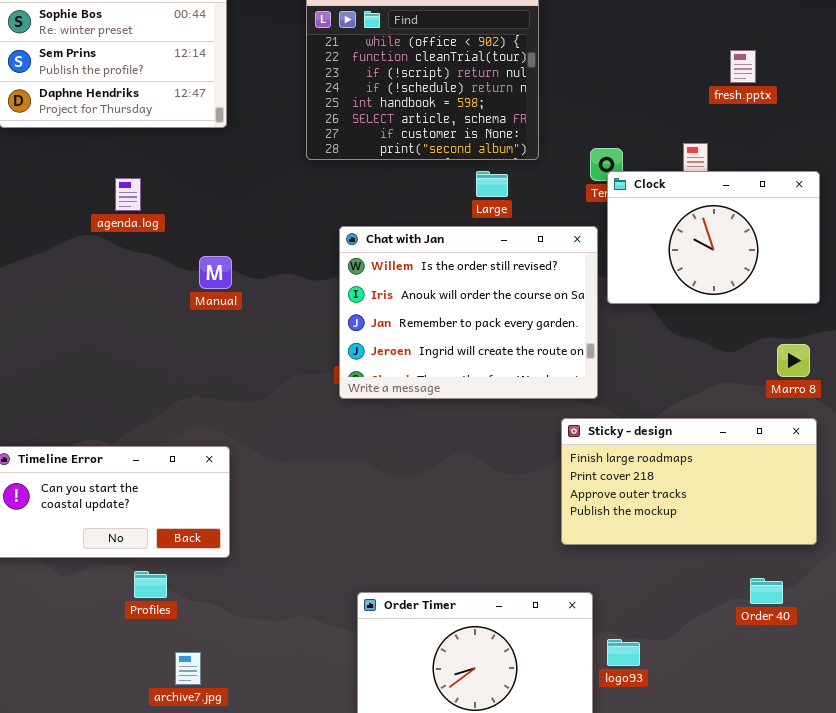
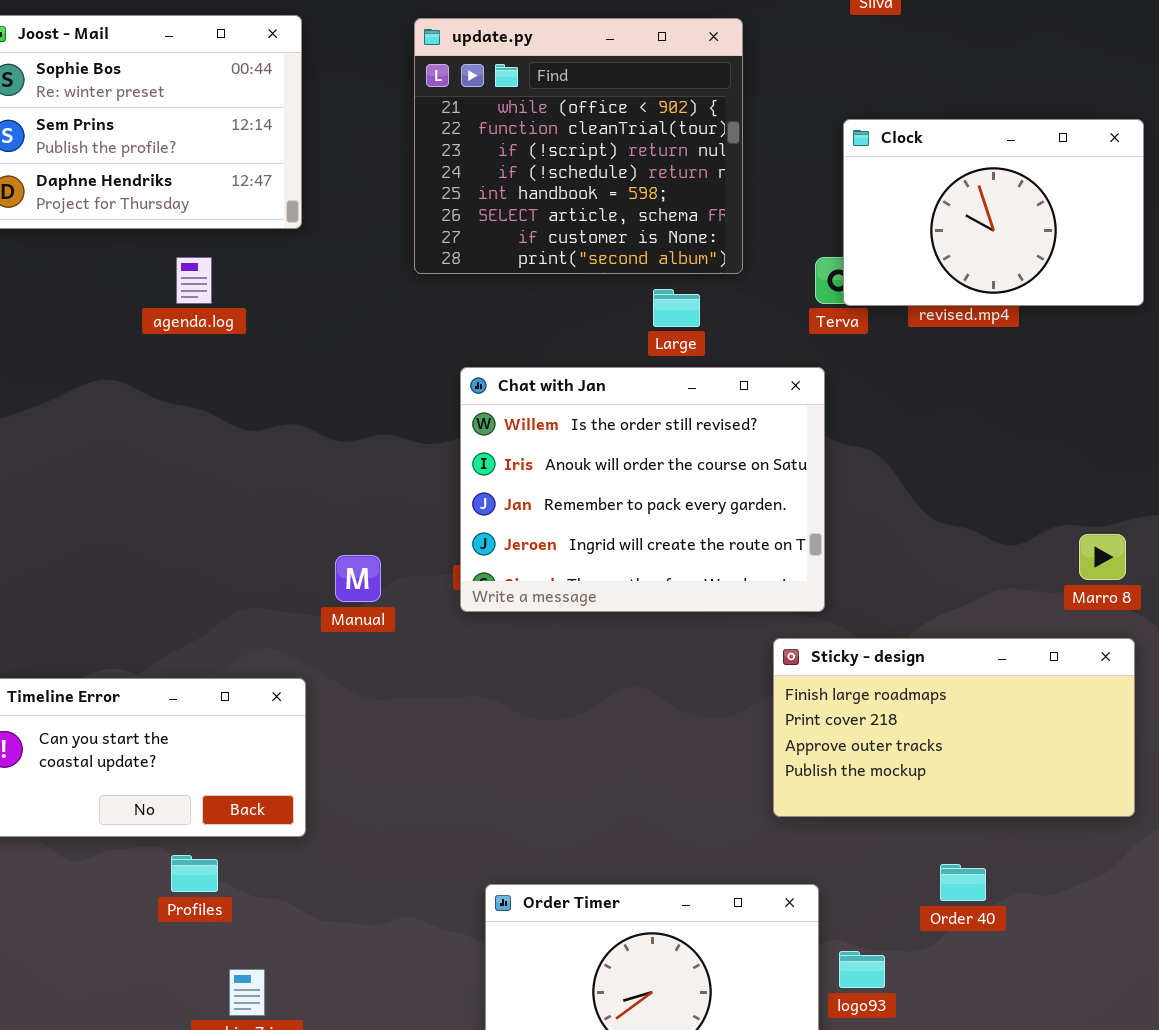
Clock: [607,171,820,304] -> [843,119,1144,306], moved
agenda.log: [115,178,141,211] -> [176,257,212,304], moved
Manual: [199,256,232,289] -> [335,555,381,602], moved
Order 40: [750,578,783,604] -> [940,864,986,901], moved

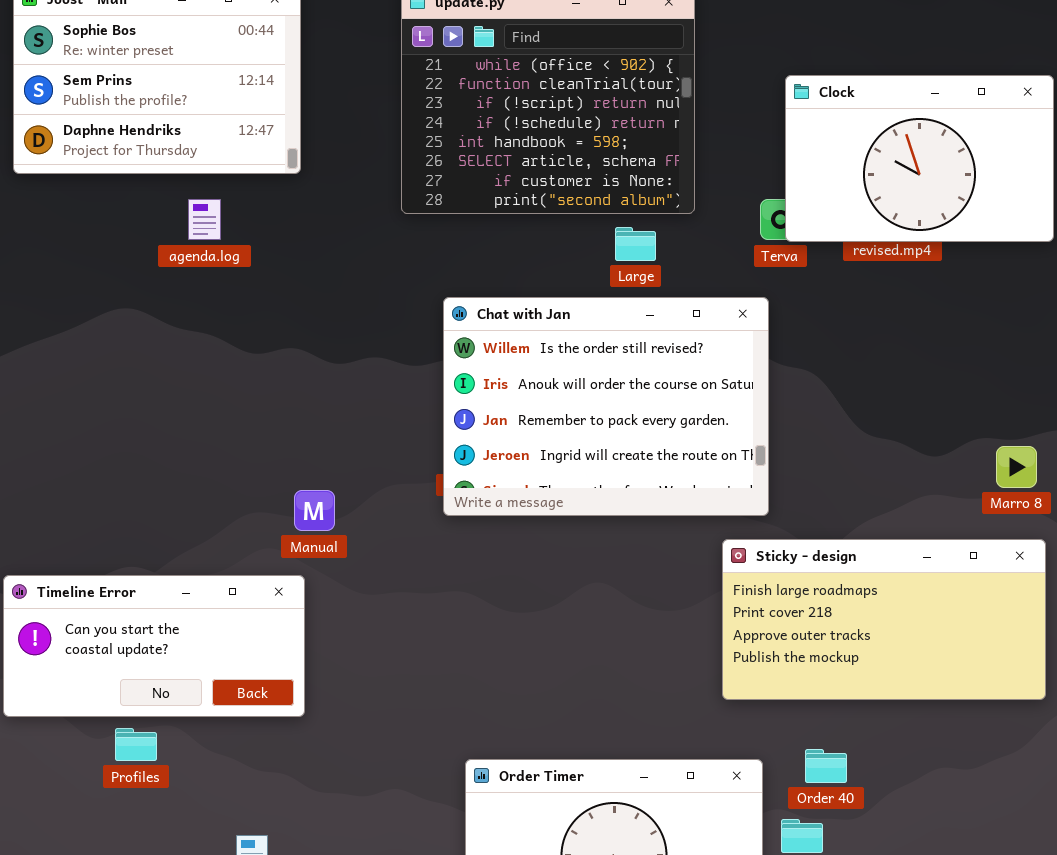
Manual: [335,555,381,602] -> [294,490,335,531], moved
Profiles: [171,855,218,892] -> [115,728,157,761], moved
Order 40: [940,864,986,901] -> [805,749,847,783], moved

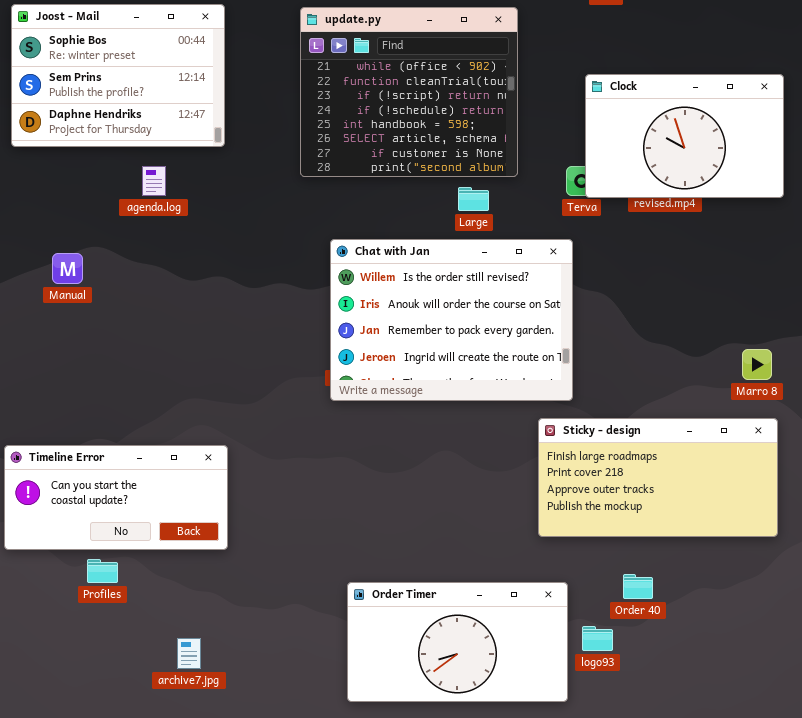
Manual: [294,490,335,531] -> [52,253,83,284], moved
Order 40: [805,749,847,783] -> [623,574,653,599], moved

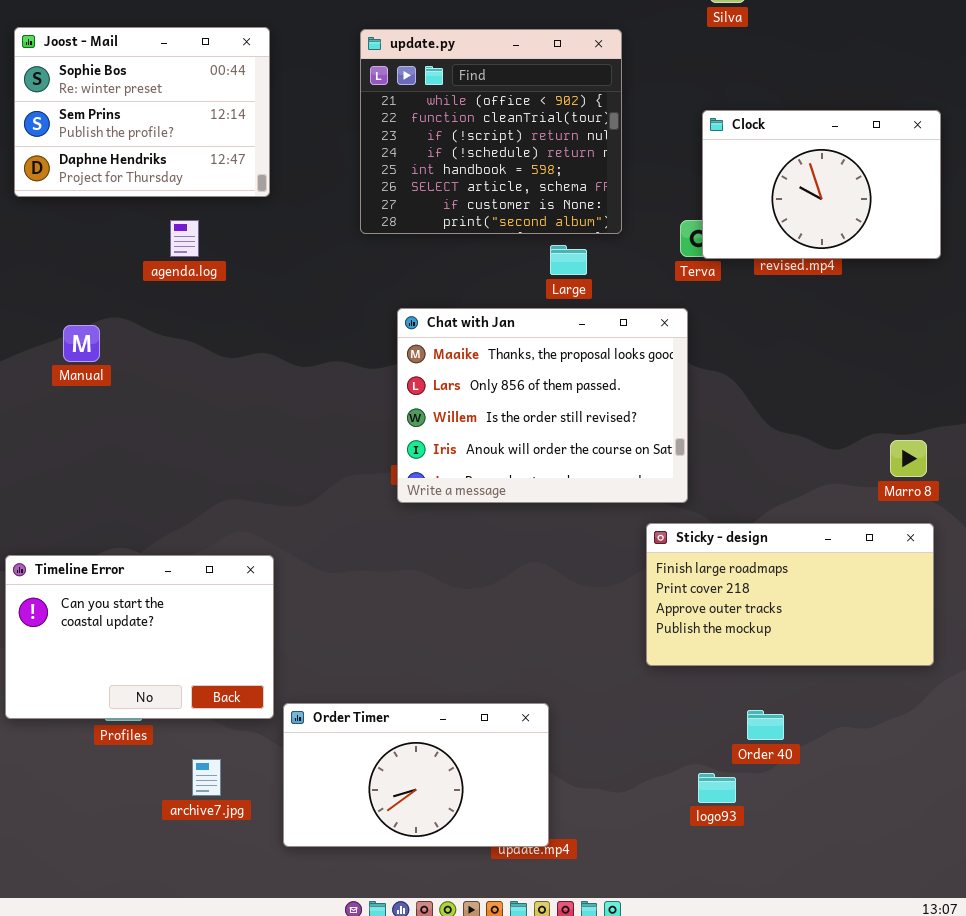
Chat with Jan: [330,239,573,401] -> [397,308,688,503], scrolled up 2 rows
Timeline Error: [4,445,228,550] -> [5,555,274,719], resized
Order Timer: [347,582,568,702] -> [283,703,549,847], moved
archive7.jpg: [177,638,201,669] -> [192,759,221,796], moved

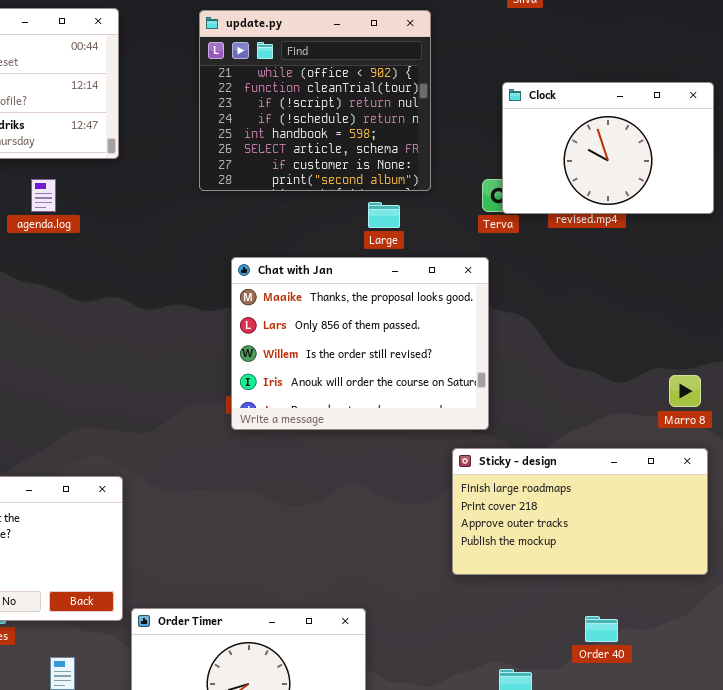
Order 40: [747,710,784,740] -> [585,616,618,642], moved

